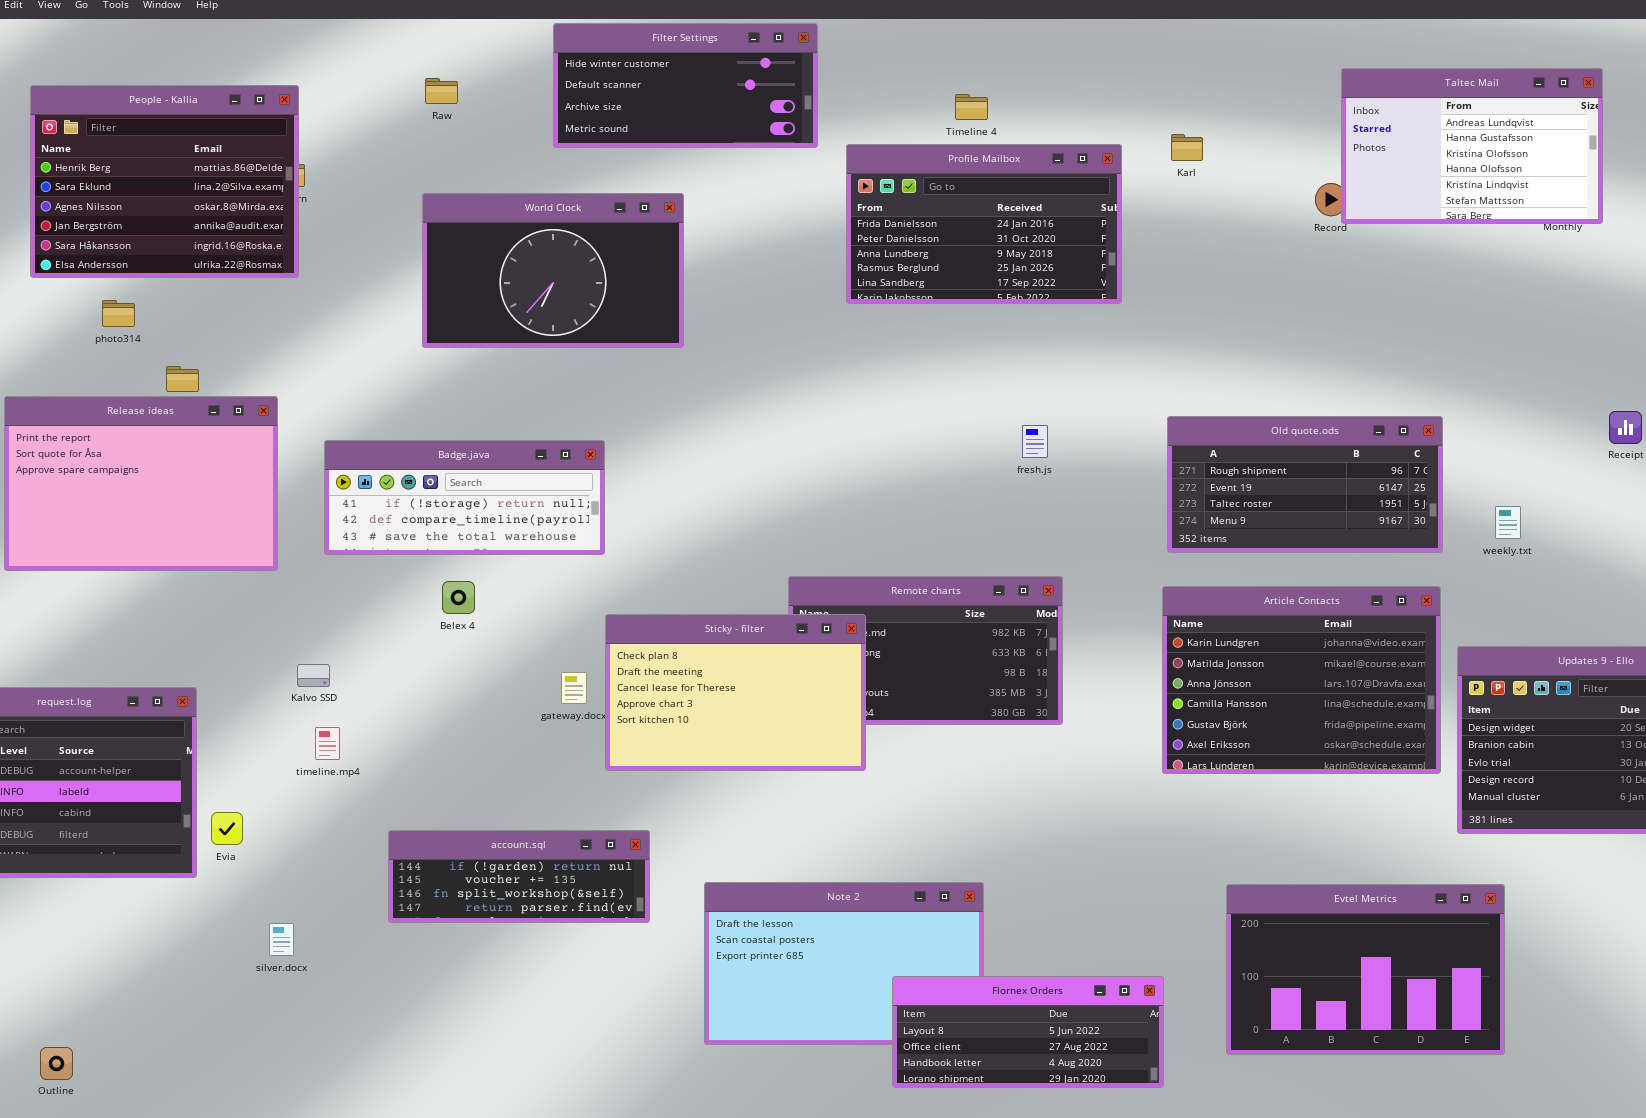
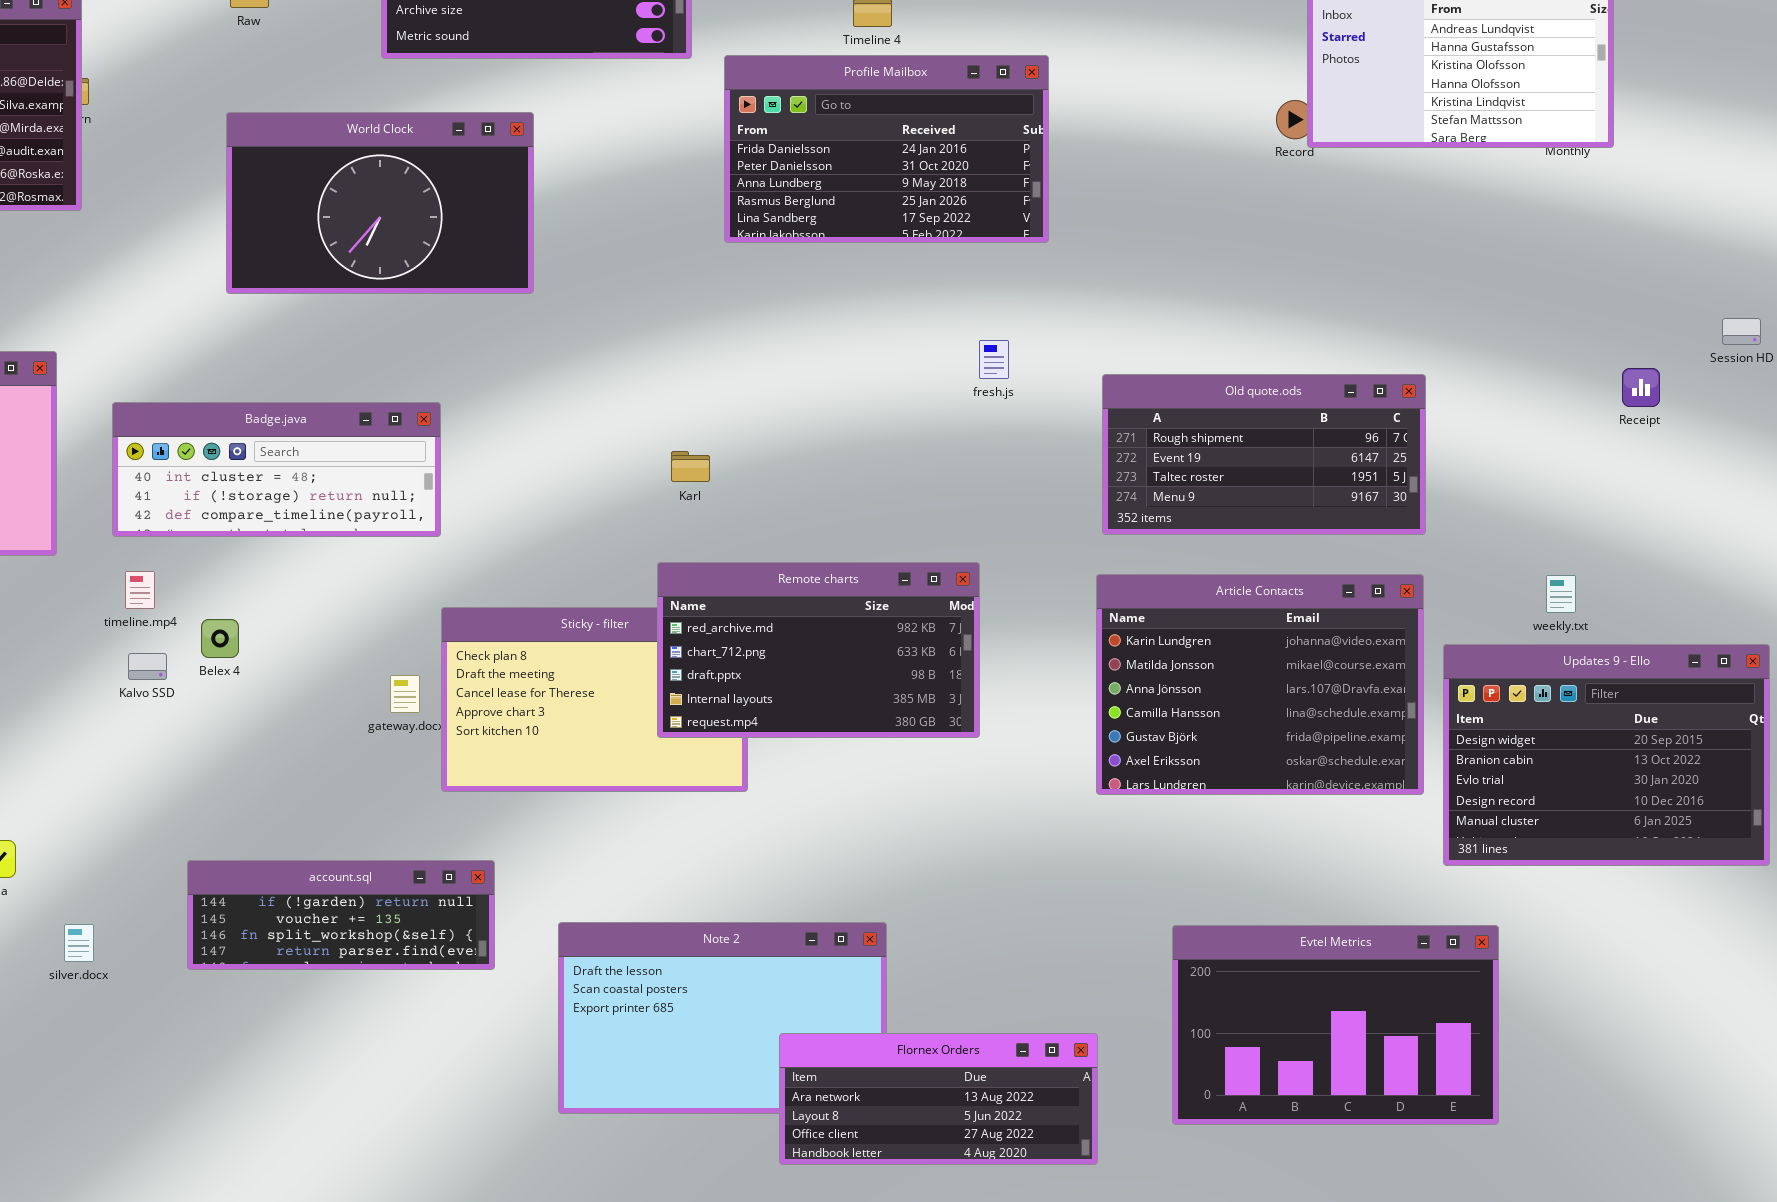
Karl: [1171,134,1203,161] -> [671,451,710,482], moved
fresh.js: [1022,425,1048,458] -> [979,340,1009,379], moved
Badge.java: [324,440,605,555] -> [112,402,441,537], scrolled up 1 row
weekly.txt: [1495,506,1521,539] -> [1546,575,1576,613], moved
Remote charts: [788,576,1063,725] -> [657,562,980,738], raised
Belex 4: [442,581,475,614] -> [201,619,239,658], moved
Kalvo SSD: [297,664,330,687] -> [128,653,167,680], moved
timeline.mp4: [315,727,340,760] -> [125,571,155,609], moved
silver.docx: [269,923,294,956] -> [64,924,94,962], moved
Flornex Orders: [892,976,1164,1088] -> [779,1033,1098,1165], scrolled up 1 row

